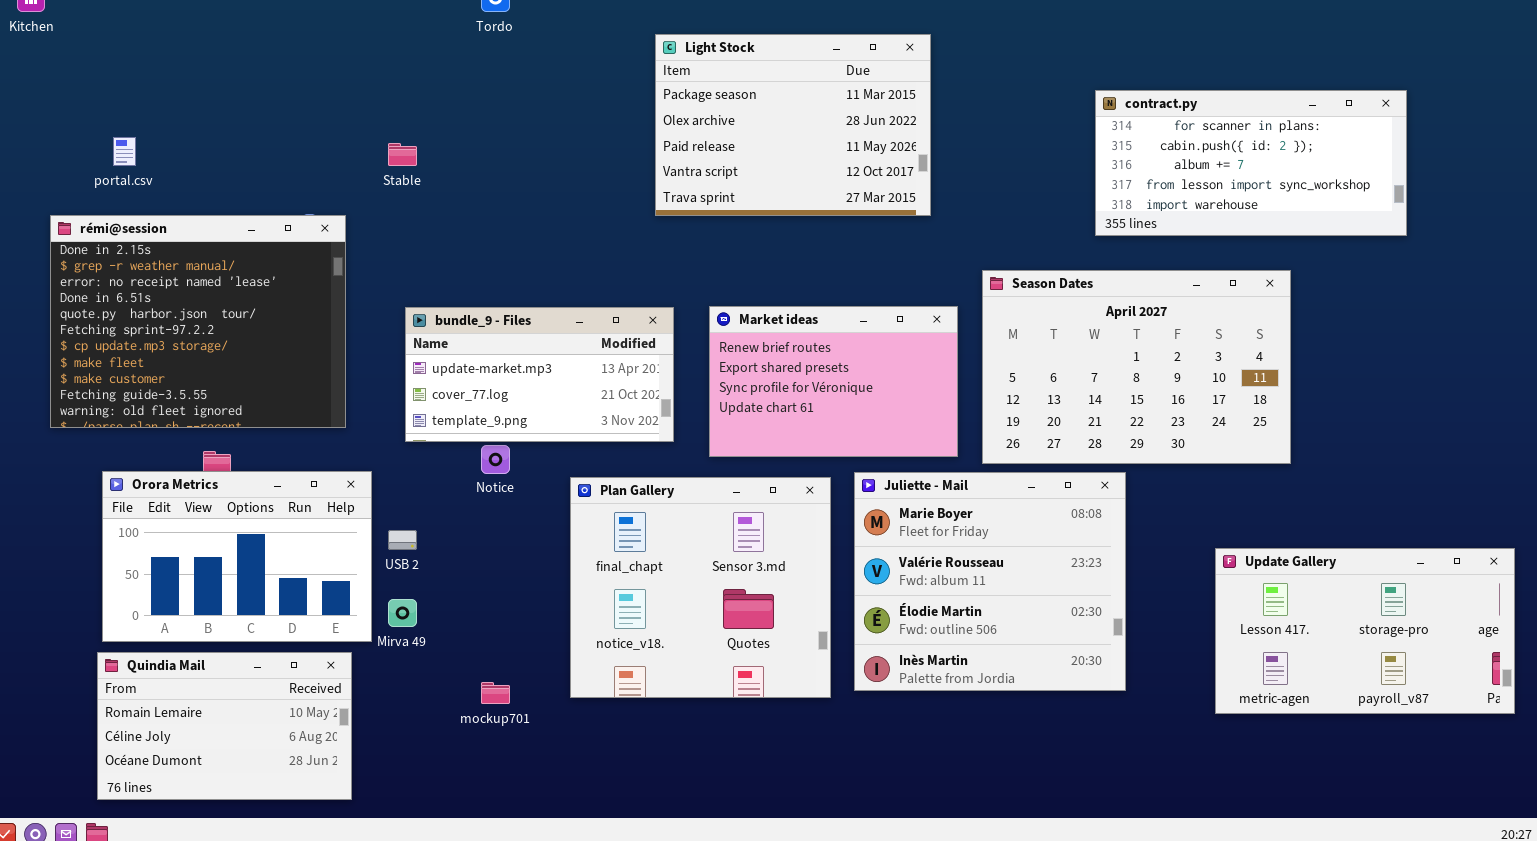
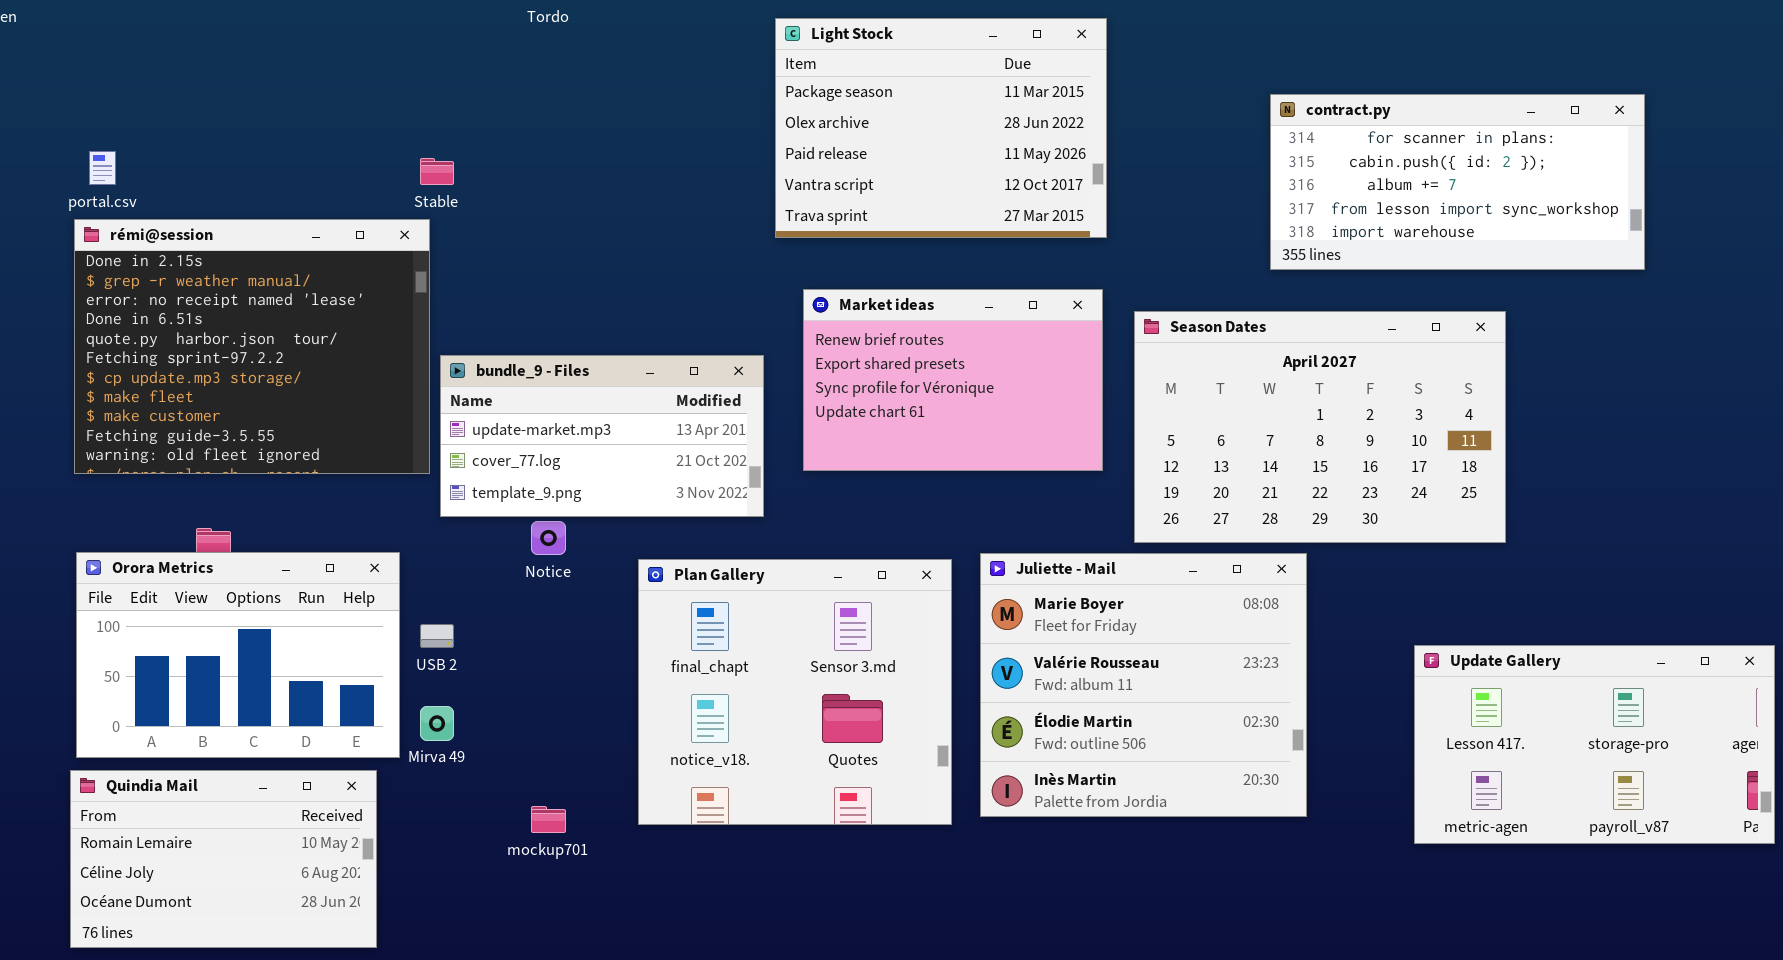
Light Stock: [655,34,931,216] -> [775,18,1107,238], moved
rémi@session: [50,215,346,428] -> [74,219,430,474], moved
Market ideas: [709,306,958,457] -> [803,289,1103,471], moved

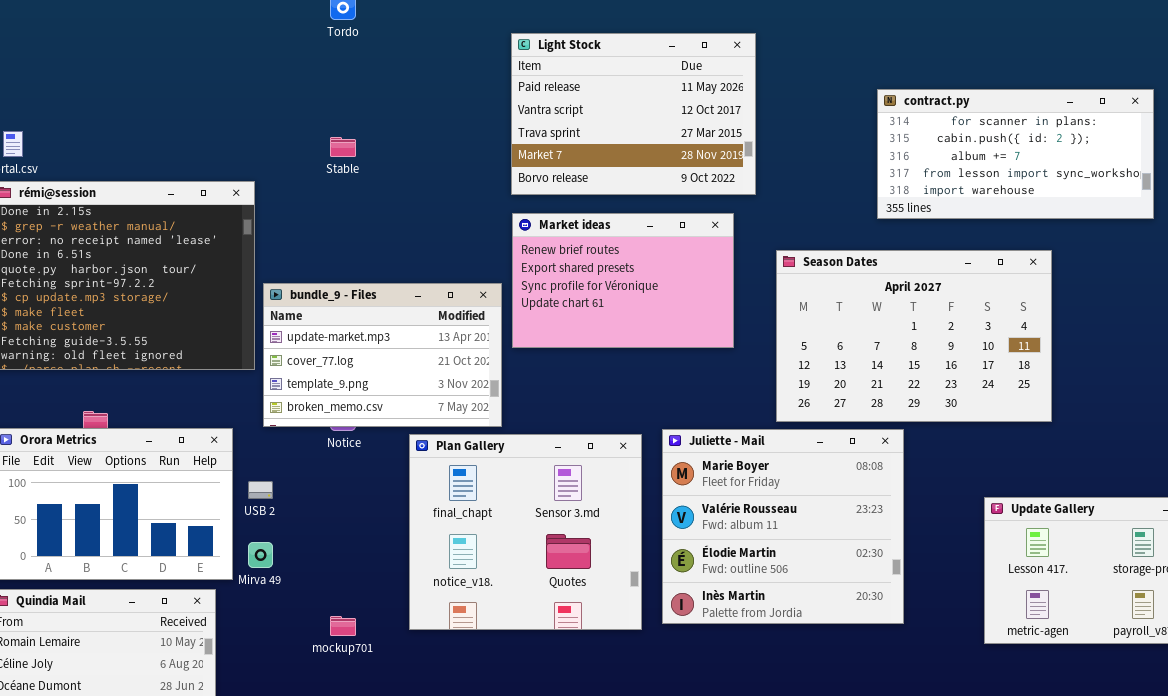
Light Stock: [775,18,1107,238] -> [511,33,756,195], scrolled down 2 rows
Stable: [420,158,454,185] -> [330,137,356,157], moved
Market ideas: [803,289,1103,471] -> [512,213,734,348], moved
bundle_9 - Files: [440,355,764,517] -> [263,283,502,427], resized

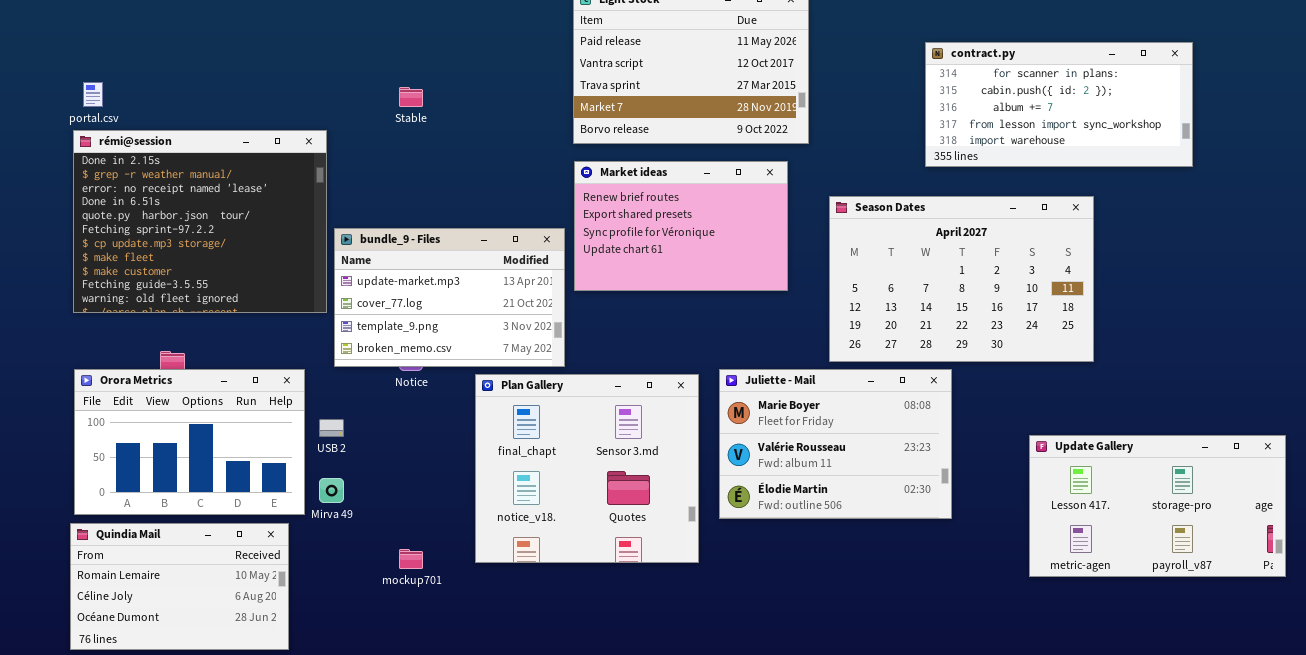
Juliette - Mail: [662,429,904,624] -> [719,369,952,519], resized

